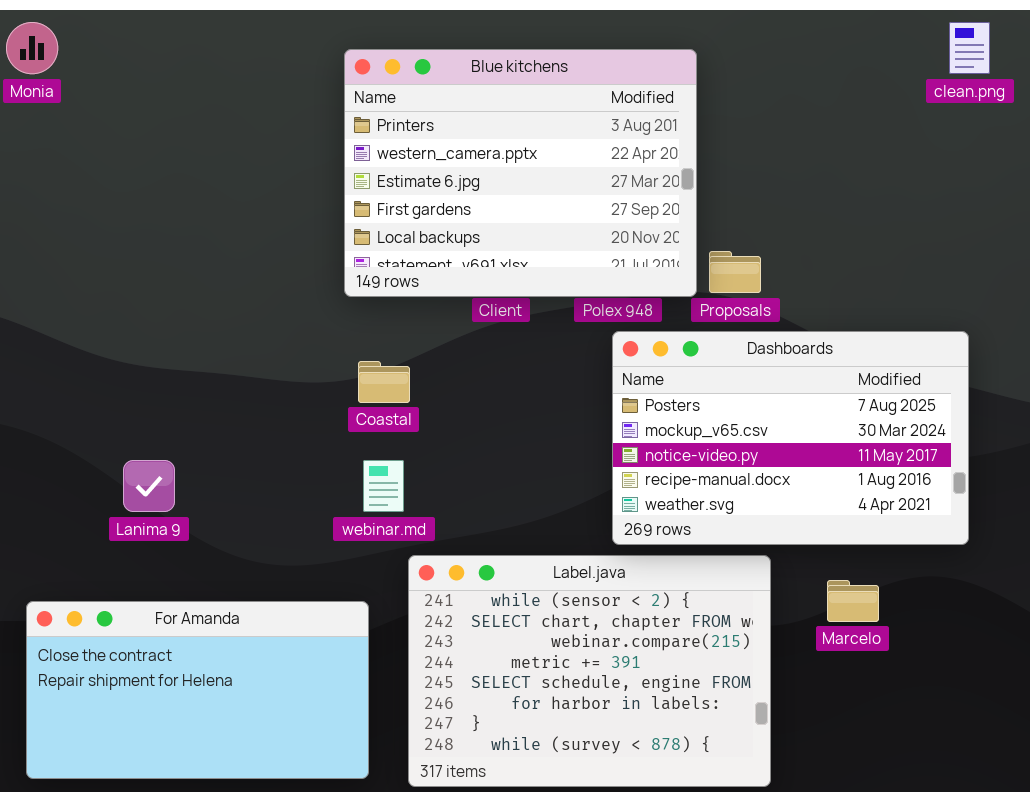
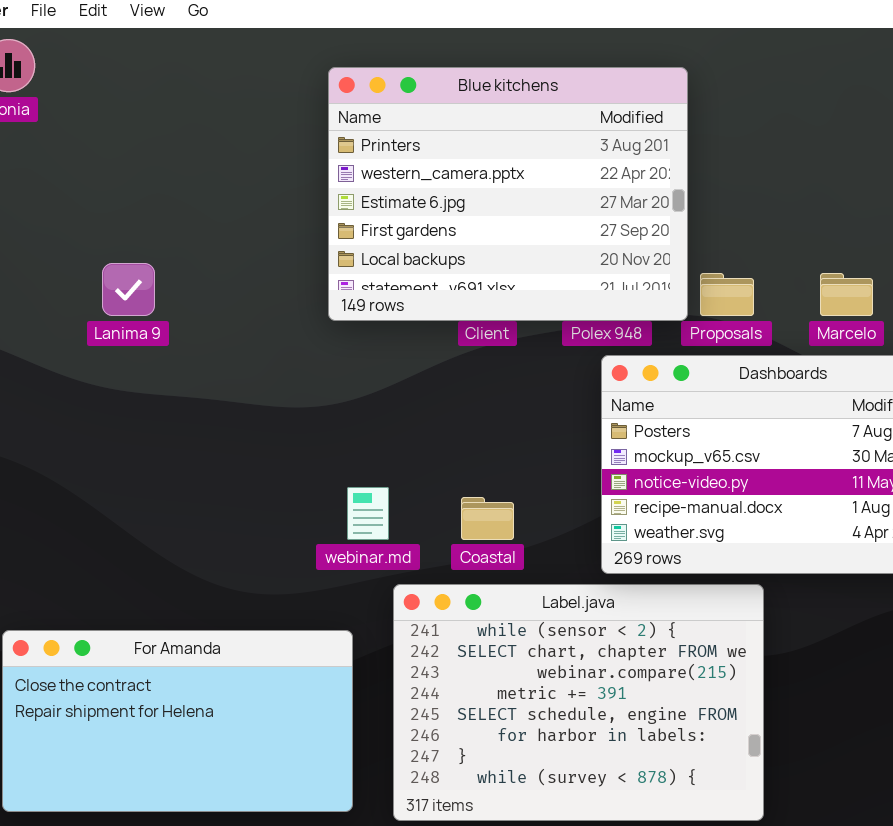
Coastal: [358,361,410,403] -> [461,497,514,540], moved
Lanima 9: [123,460,175,512] -> [102,263,155,316], moved
Marcelo: [827,580,879,622] -> [820,273,873,316], moved

